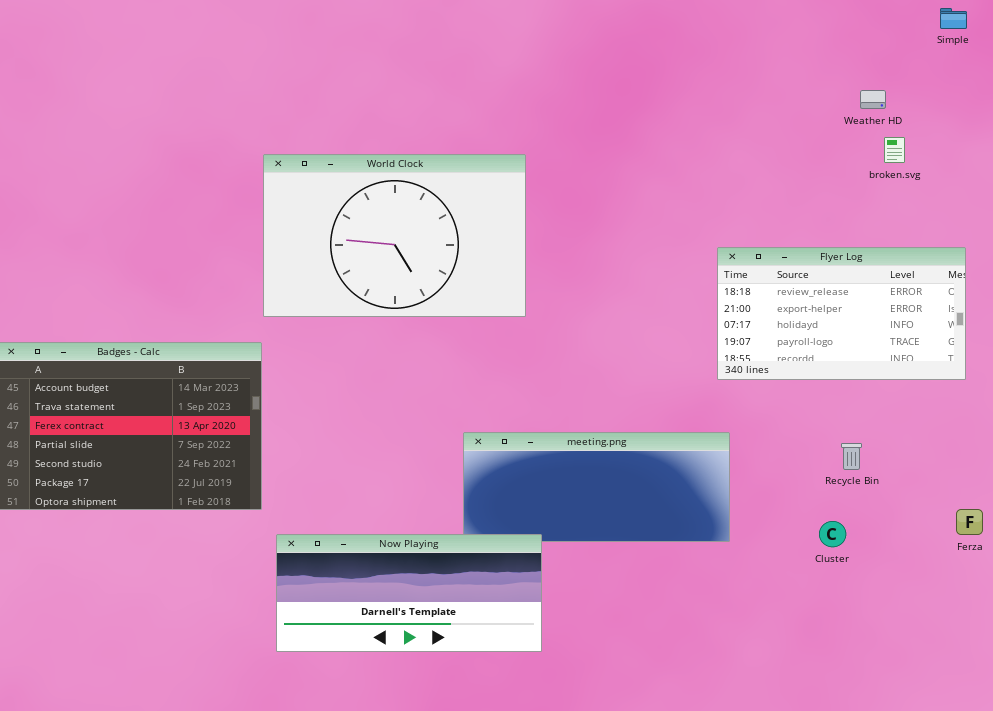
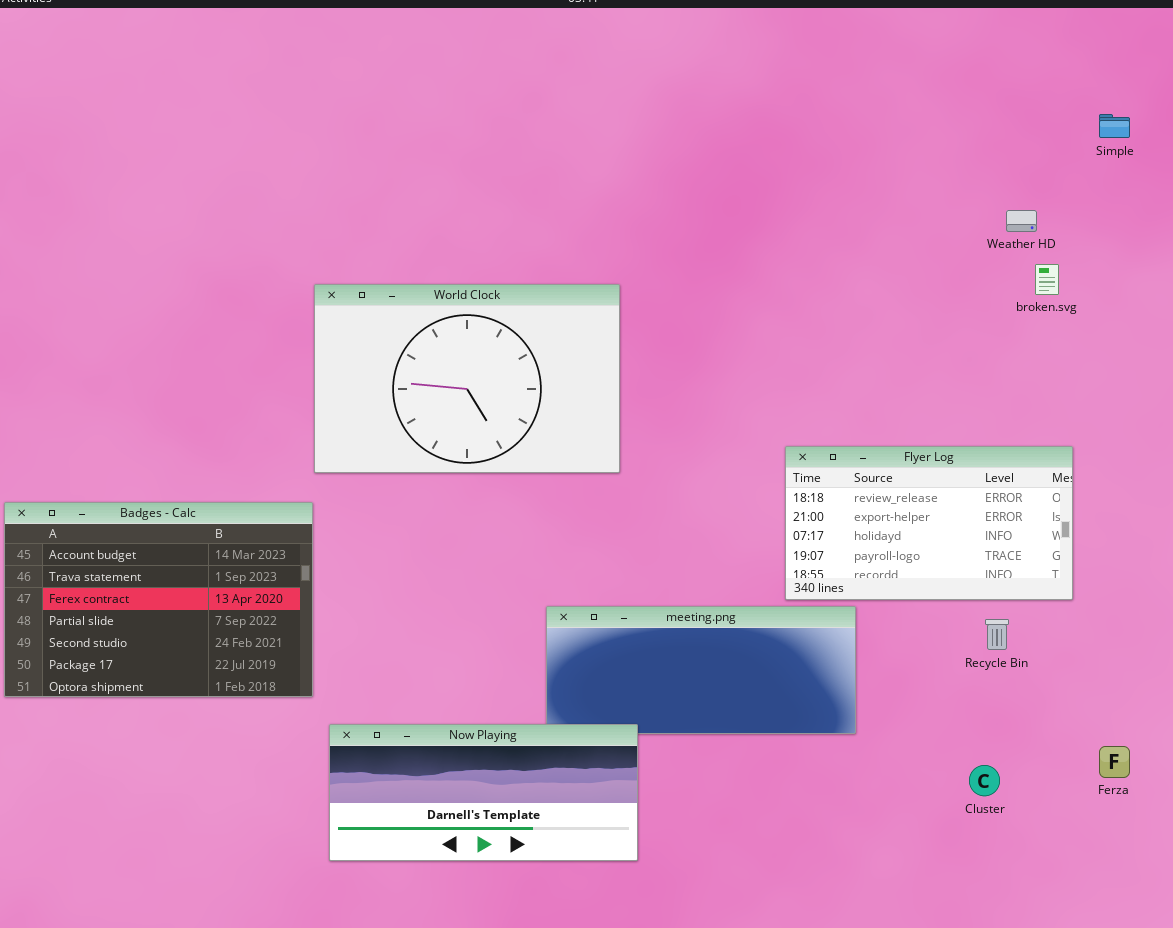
Flyer Log: [717,247,966,380] -> [785,446,1073,600], moved
Ferza: [956,509,983,535] -> [1099,746,1130,778], moved
Cluster: [819,521,846,547] -> [969,765,1000,796], moved

